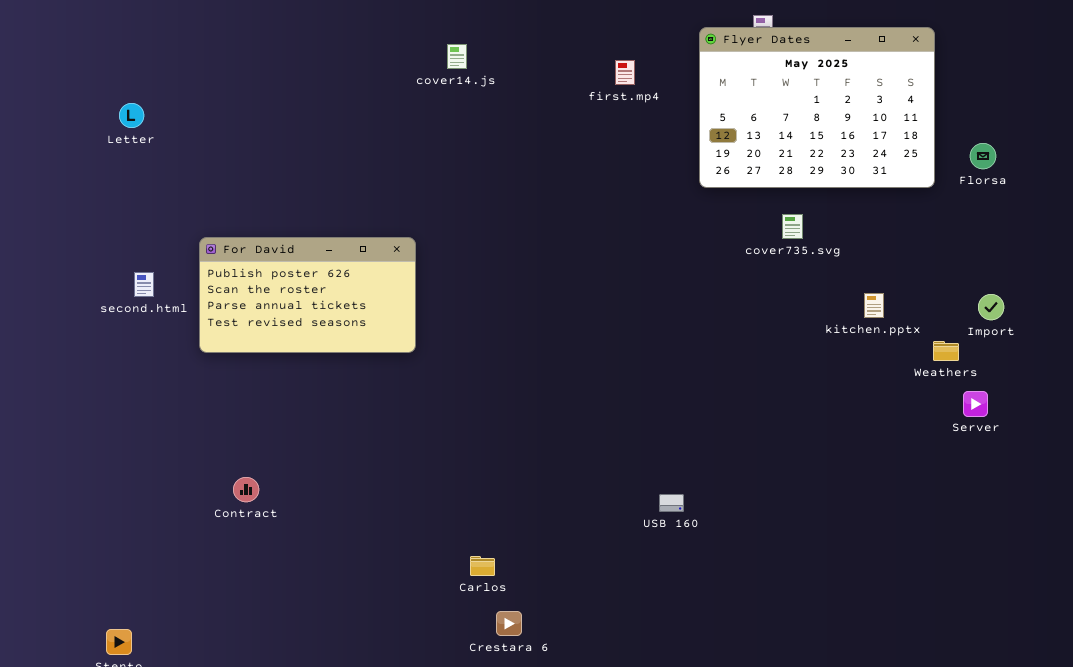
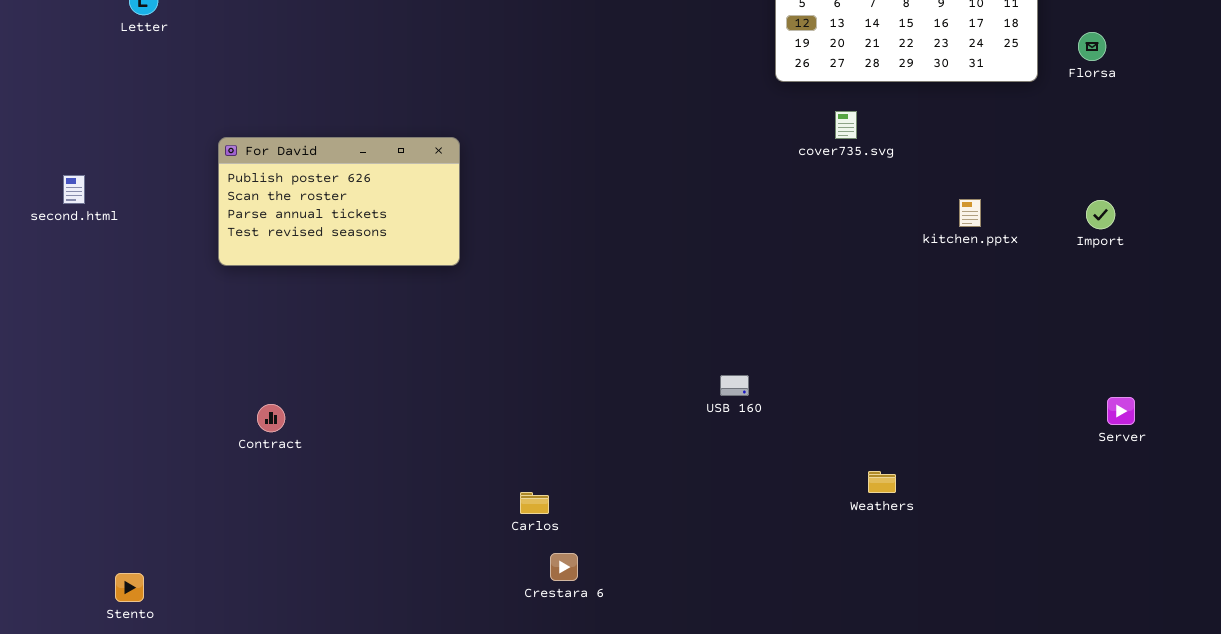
cover735.svg: [782,214,803,239] -> [835,111,857,139], moved
second.html: [134,272,154,297] -> [63,175,85,204], moved
Weathers: [933,341,959,361] -> [868,471,896,493], moved
Server: [963,391,988,417] -> [1107,397,1135,425], moved
USB 160: [659,494,684,512] -> [720,375,749,396], moved

